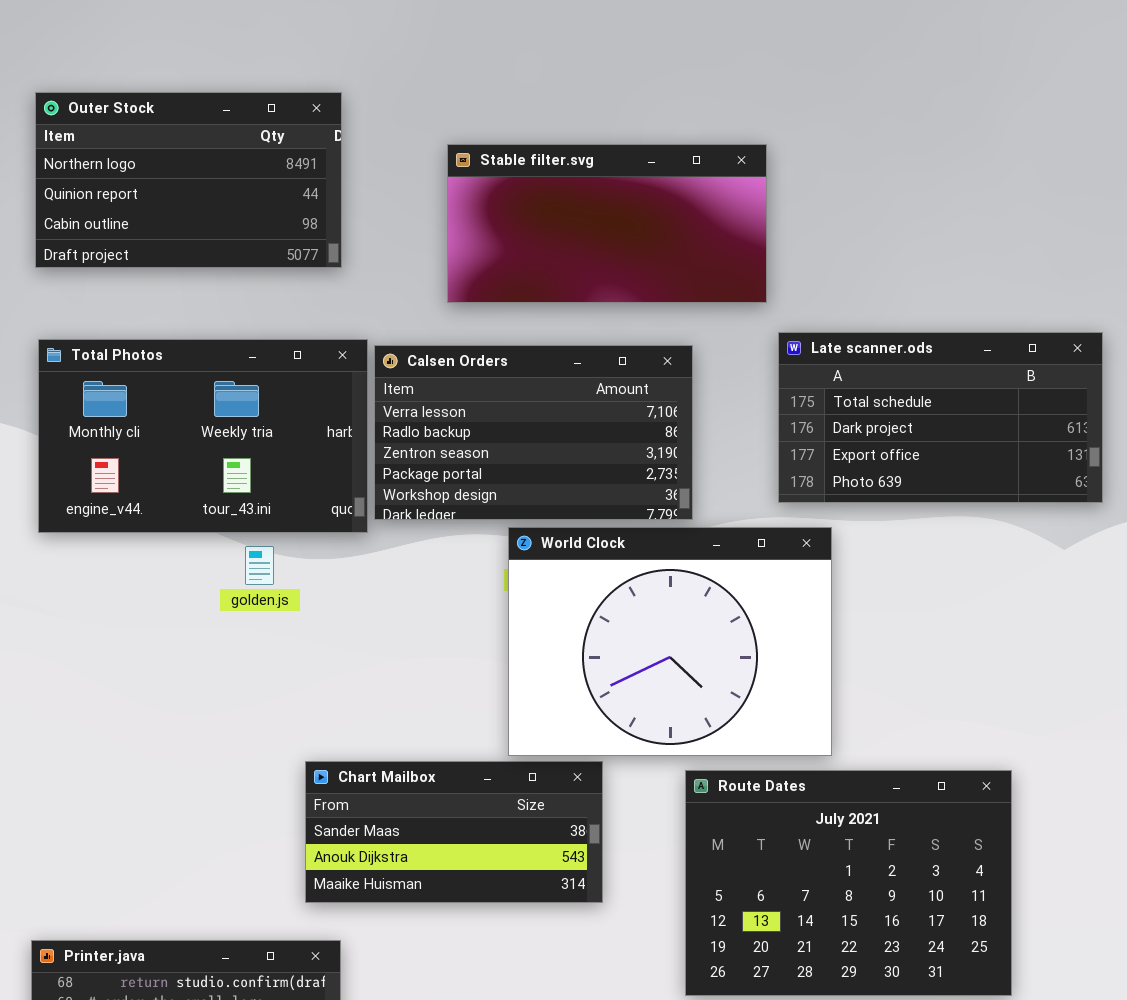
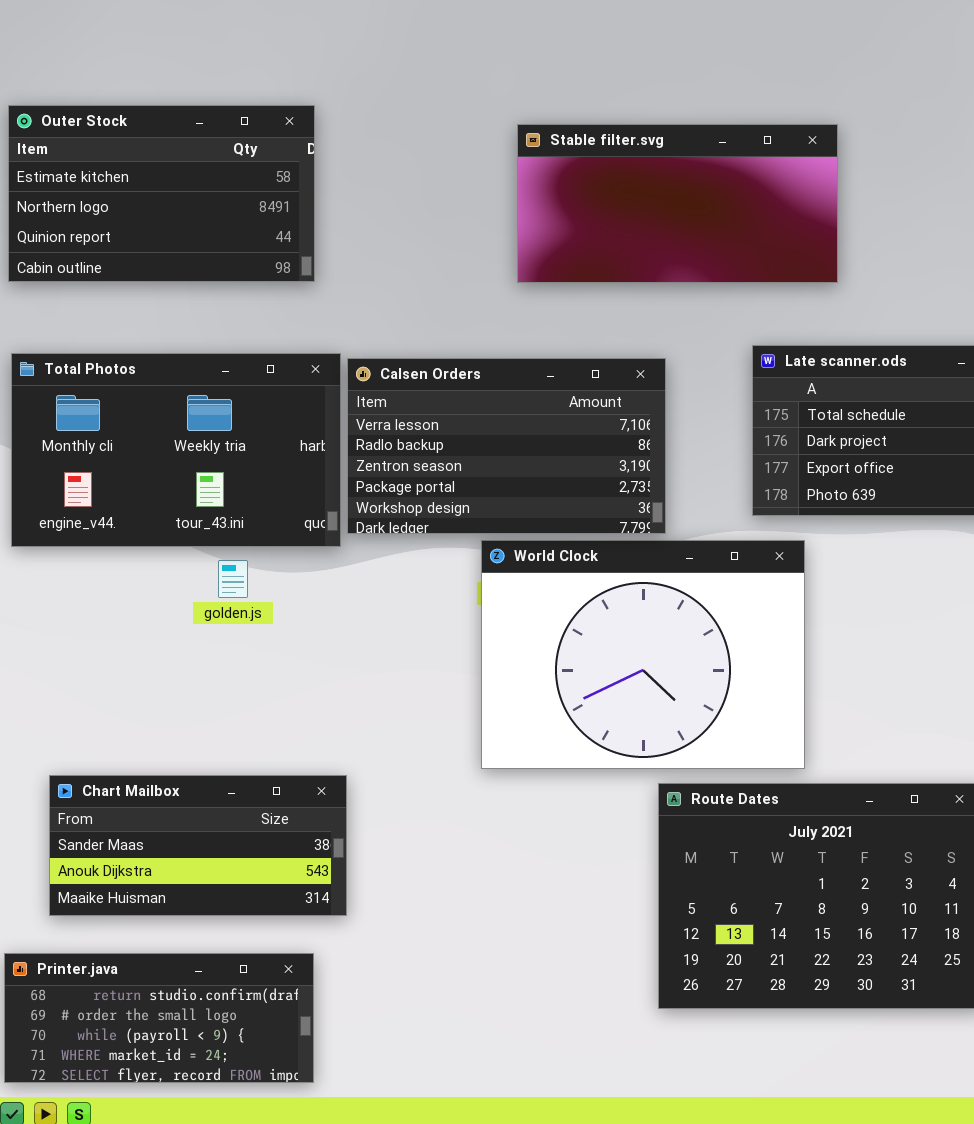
Outer Stock: [35,92,342,268] -> [8,105,315,282], scrolled up 1 row
Stable filter.svg: [447,144,767,303] -> [517,124,838,283], moved
Chart Mailbox: [305,761,603,903] -> [49,775,347,916], moved

